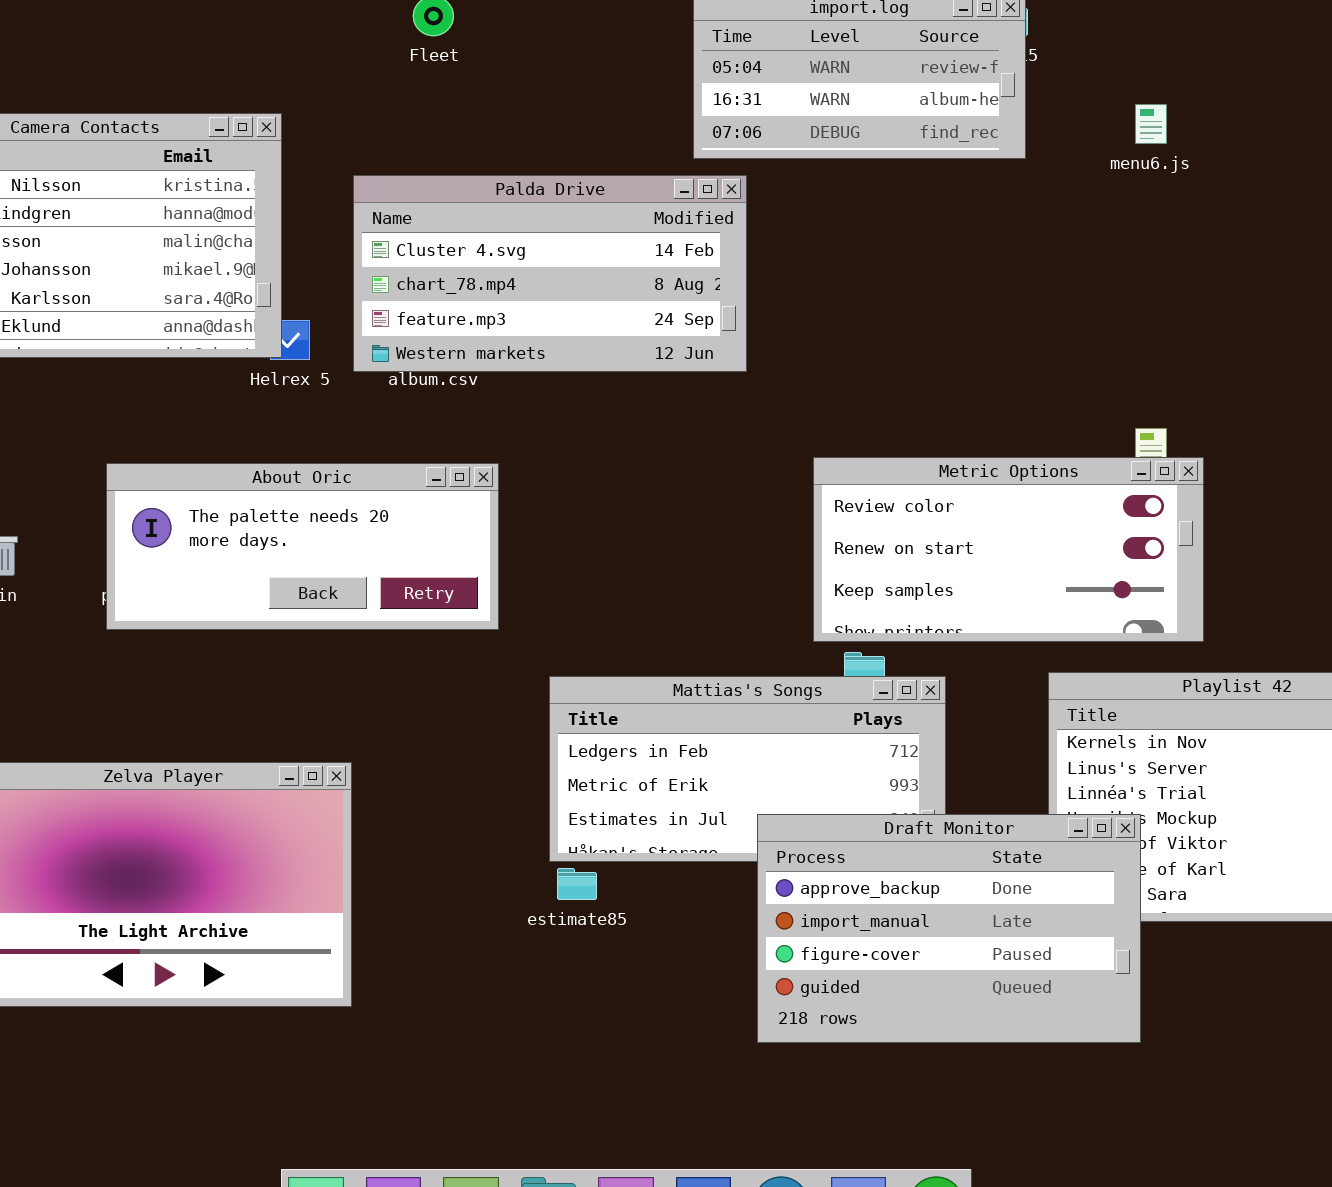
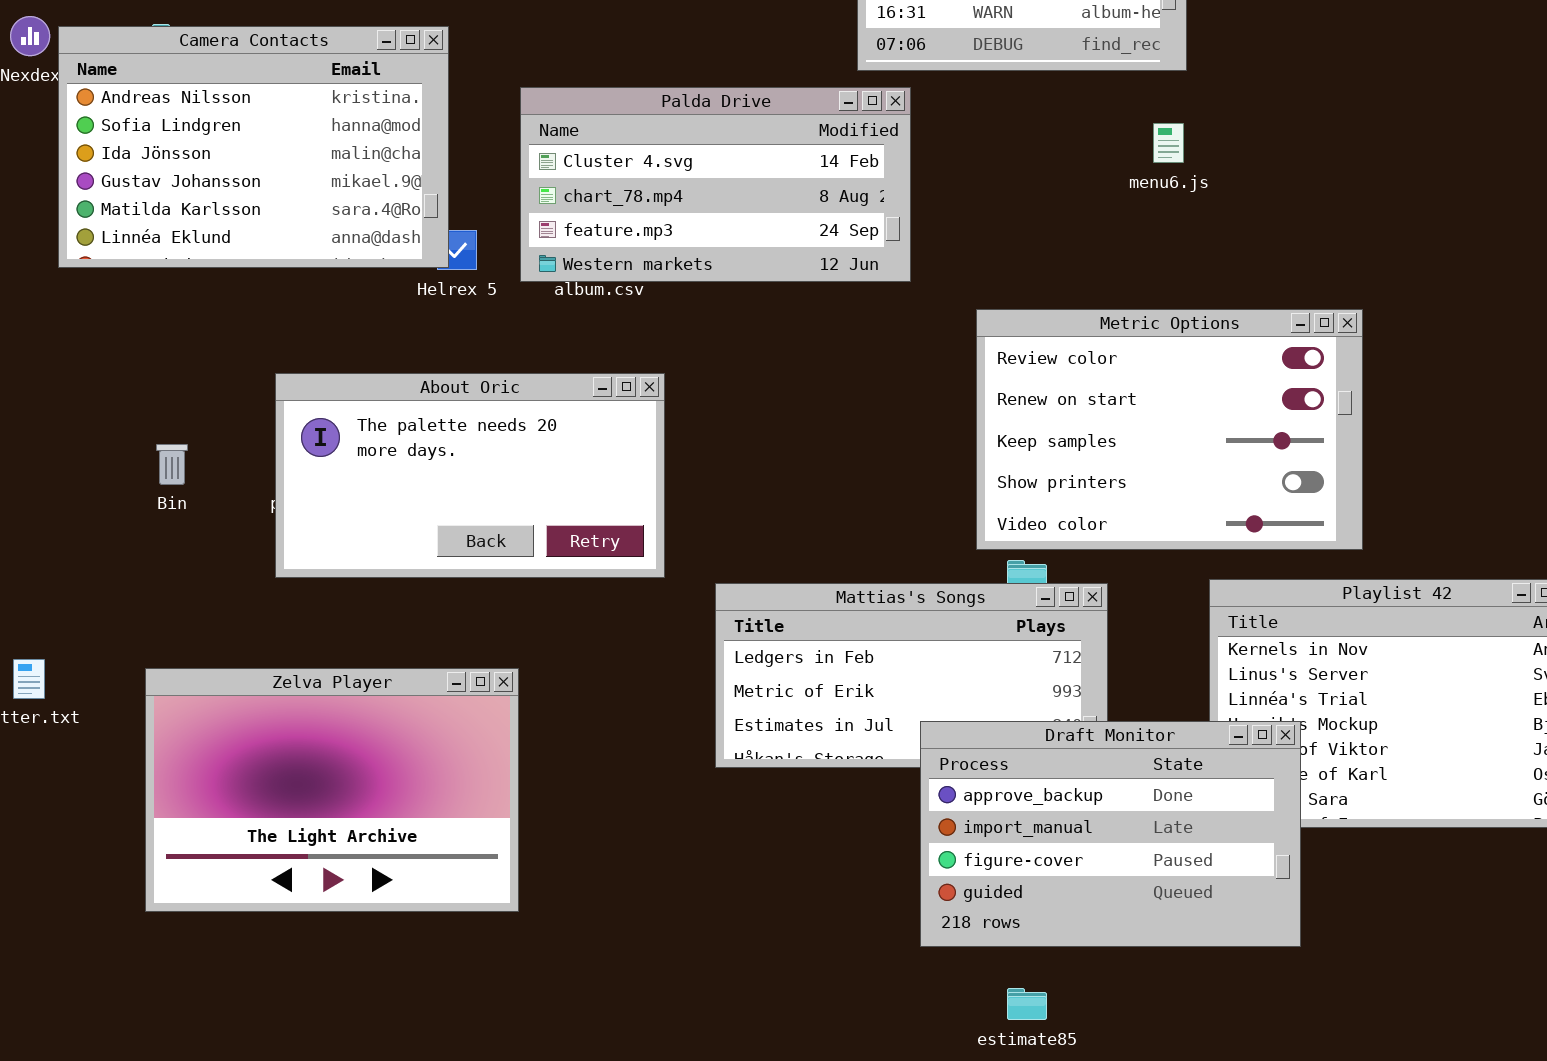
menu6.js: [1135,104,1167,144] -> [1153,123,1184,163], moved
Metric Options: [813,457,1204,642] -> [976,309,1363,550], resized
About Oric: [106,463,499,630] -> [275,373,665,578], resized
estimate85: [557,868,597,900] -> [1007,988,1047,1020], moved

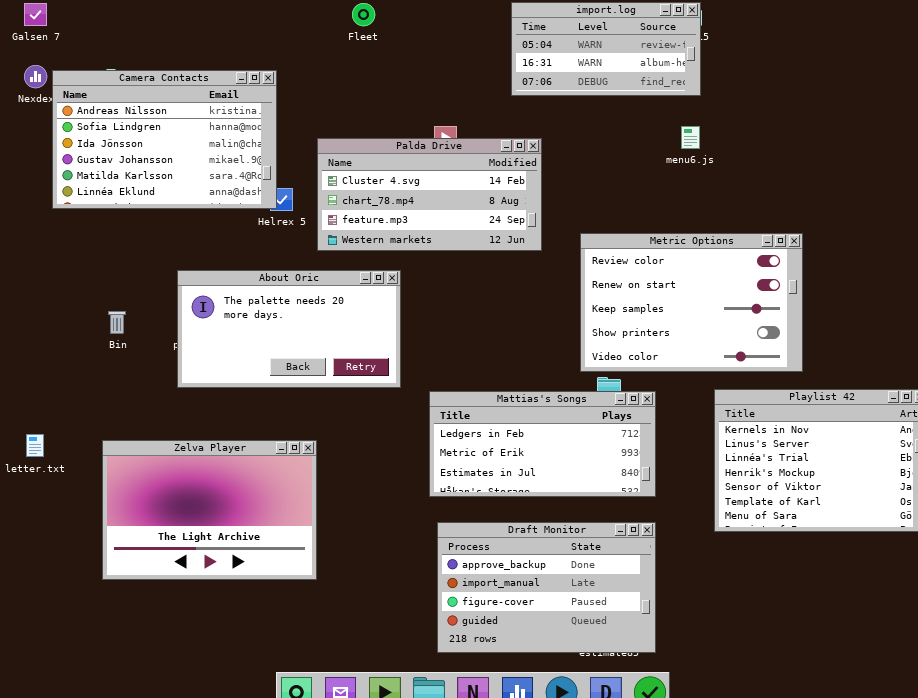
Palda Drive: [520,87,911,282] -> [317,138,542,251], moved
Draft Monitor: [920,721,1301,947] -> [437,522,656,653], moved

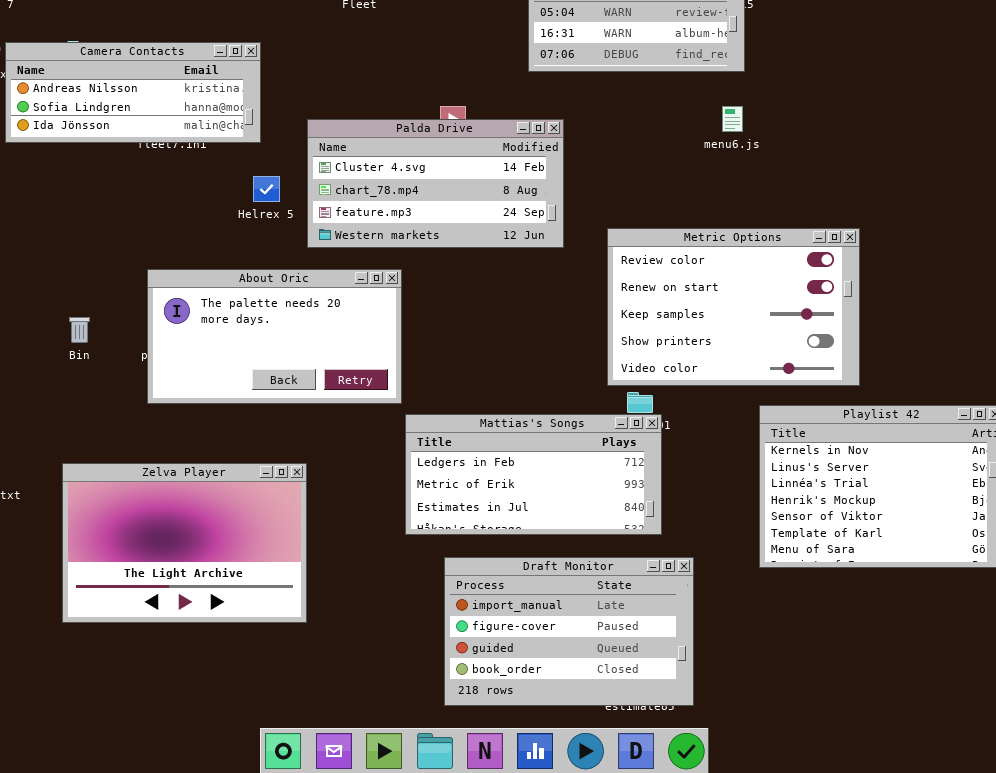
Camera Contacts: [52,70,277,209] -> [5,42,261,143], resized
Mattias's Songs: [429,391,656,497] -> [405,414,662,535], moved
Draft Monitor: [437,522,656,653] -> [444,557,694,706], scrolled down 1 row

